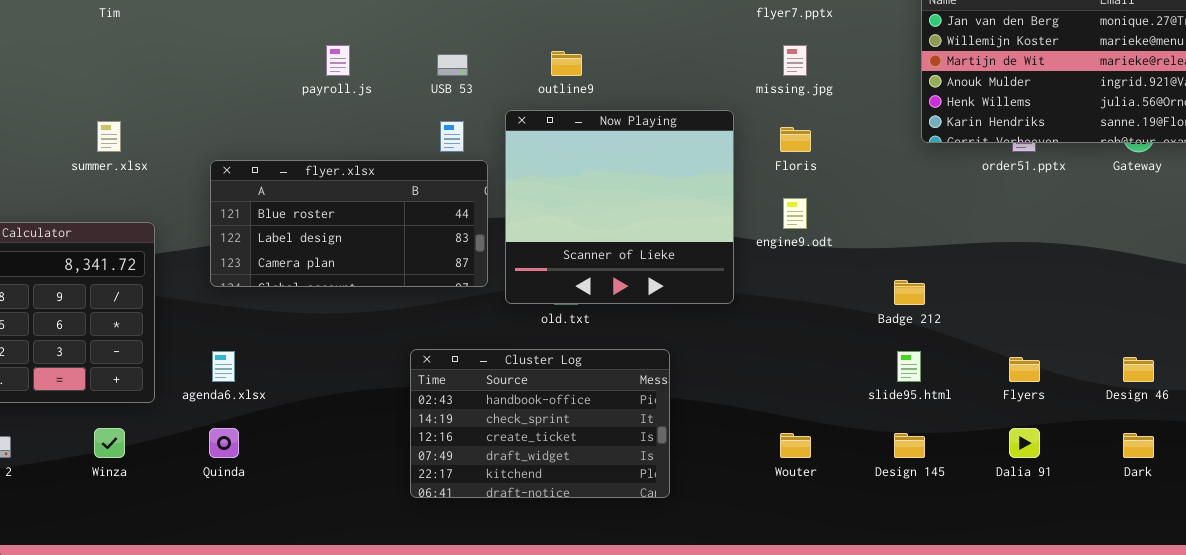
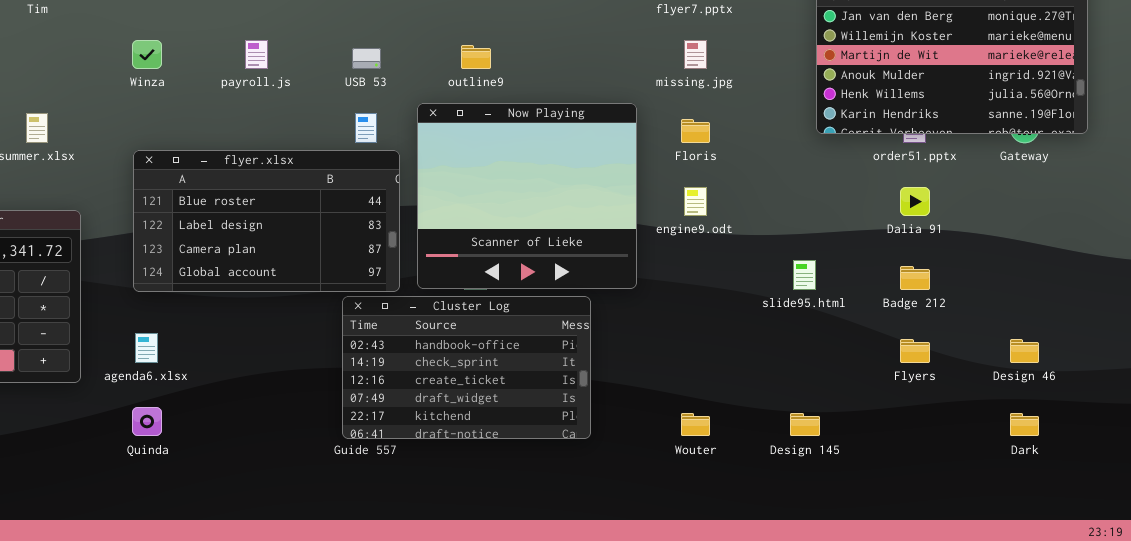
flyer.xlsx: [210,160,488,287] -> [133,150,400,292], resized
Badge 212: [894,280,925,305] -> [900,266,930,290], moved
Cluster Log: [410,349,670,498] -> [342,296,591,439], moved
slide95.html: [897,351,921,382] -> [793,260,816,290], moved
Winza: [94,428,125,458] -> [132,40,162,69], moved
Dalia 91: [1009,428,1040,458] -> [900,187,930,216], moved

